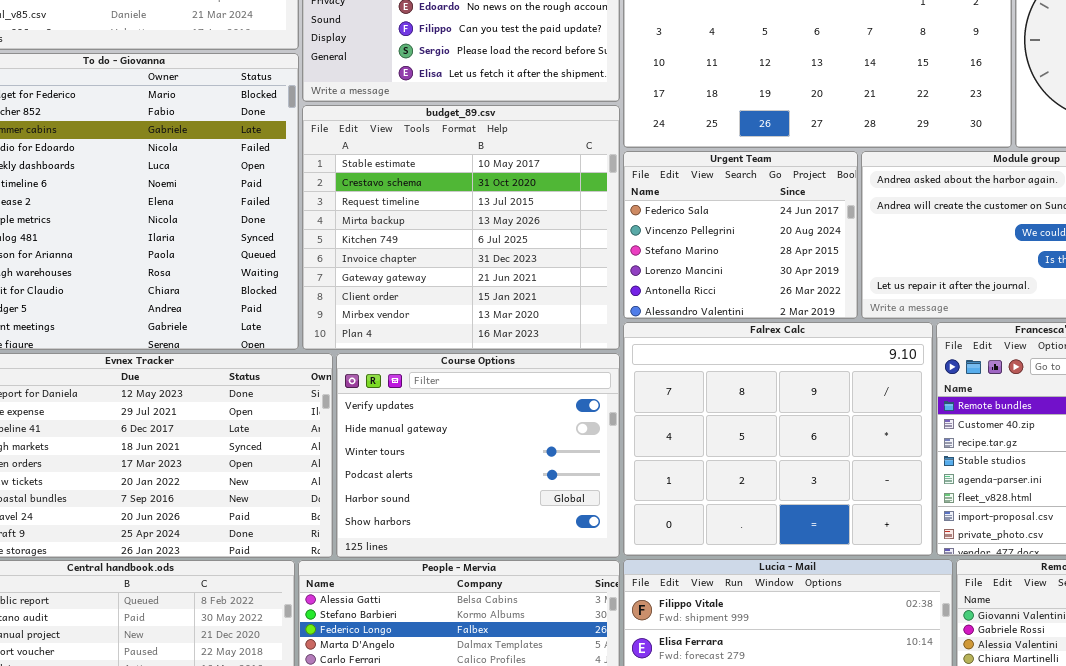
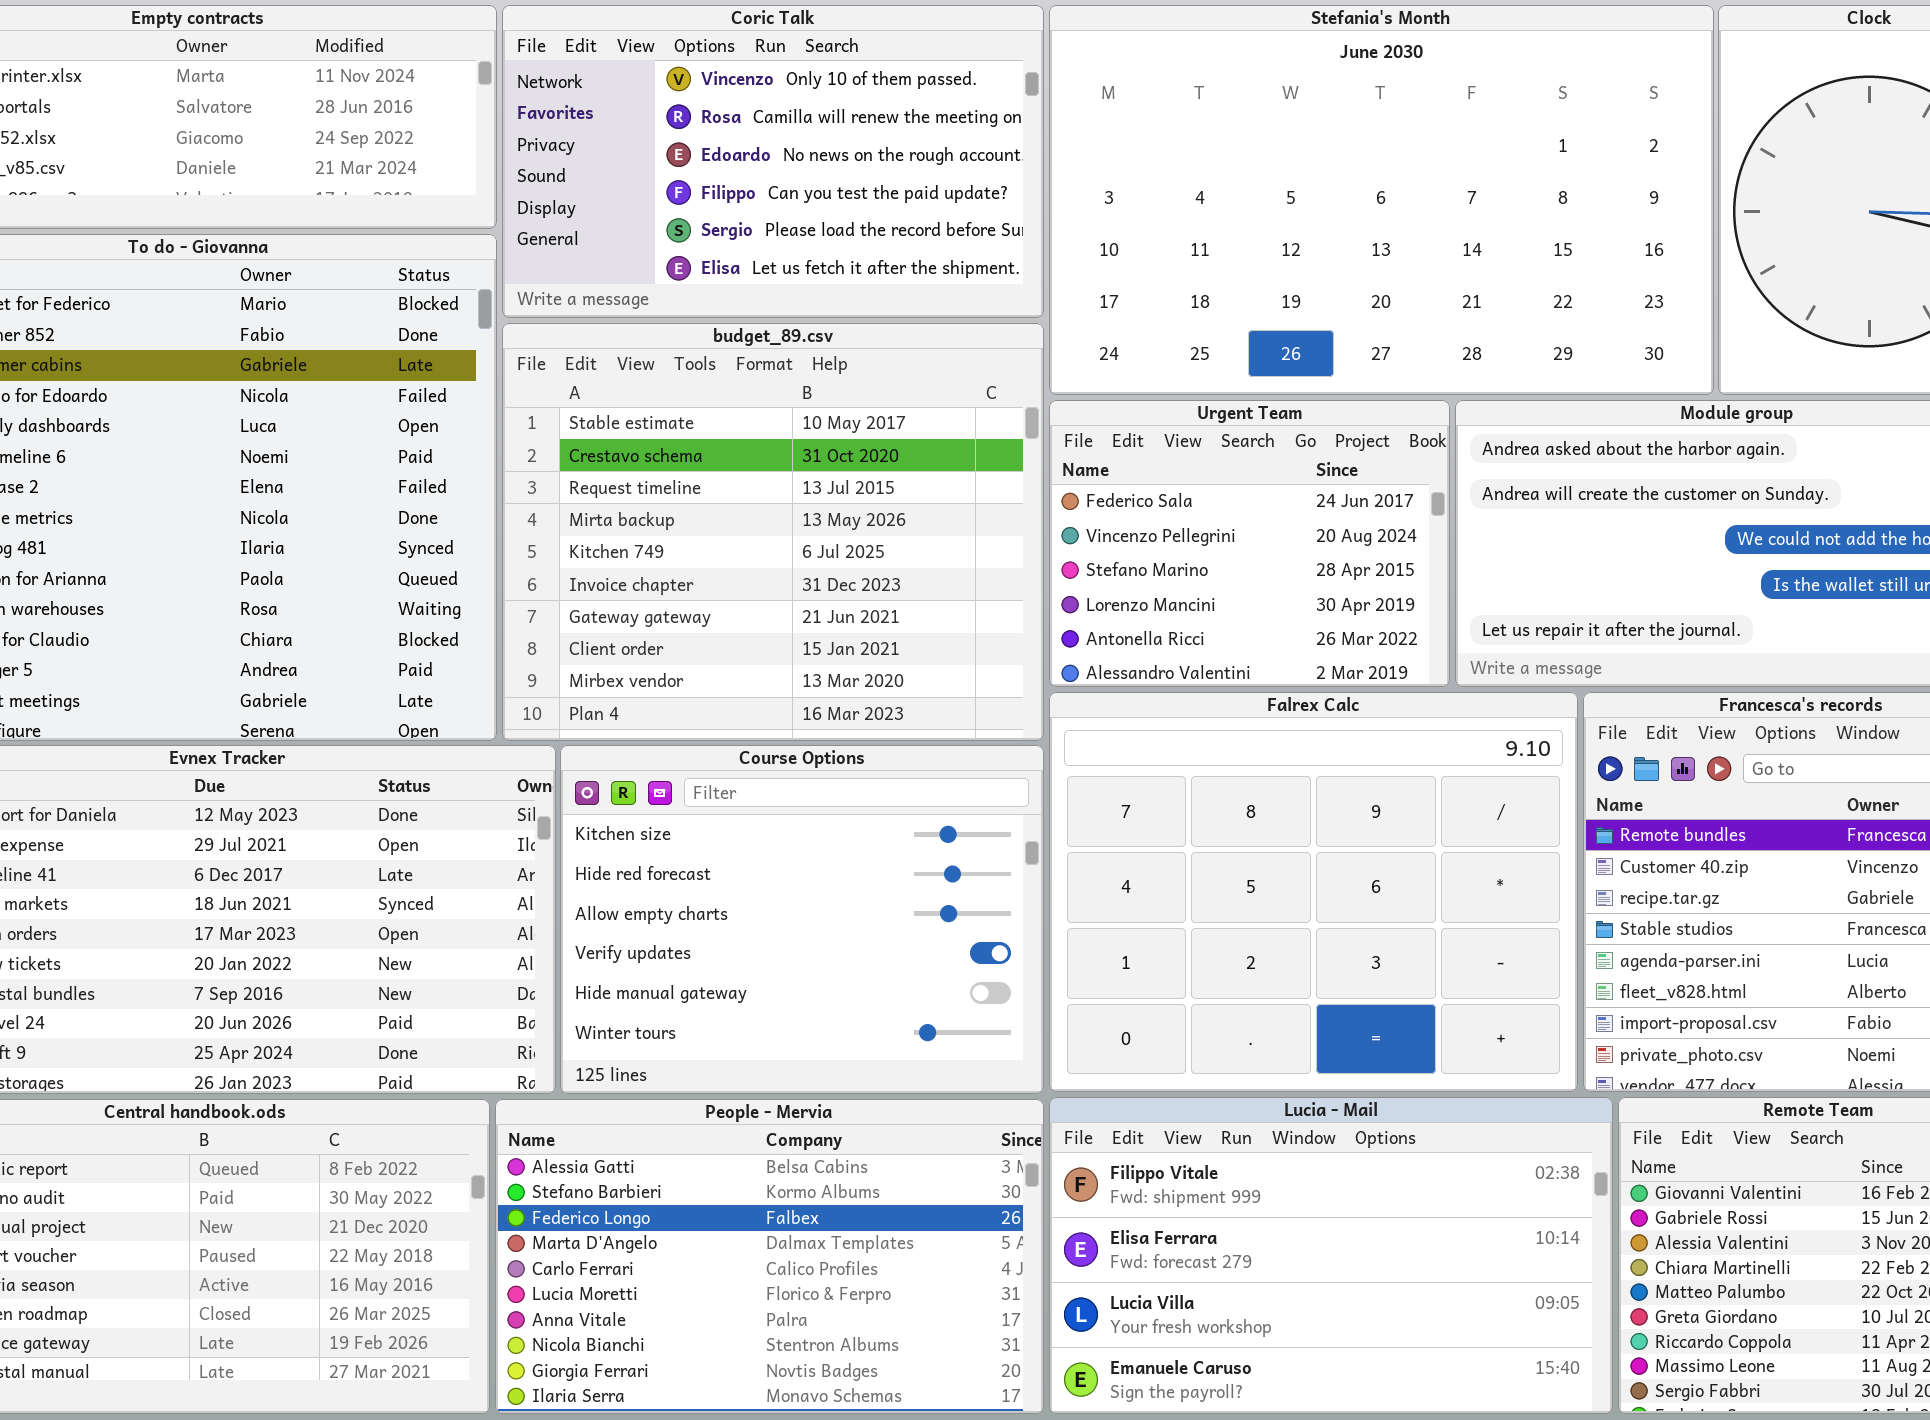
Course Options: [336,353,620,558] -> [560,745,1044,1094], scrolled up 3 rows

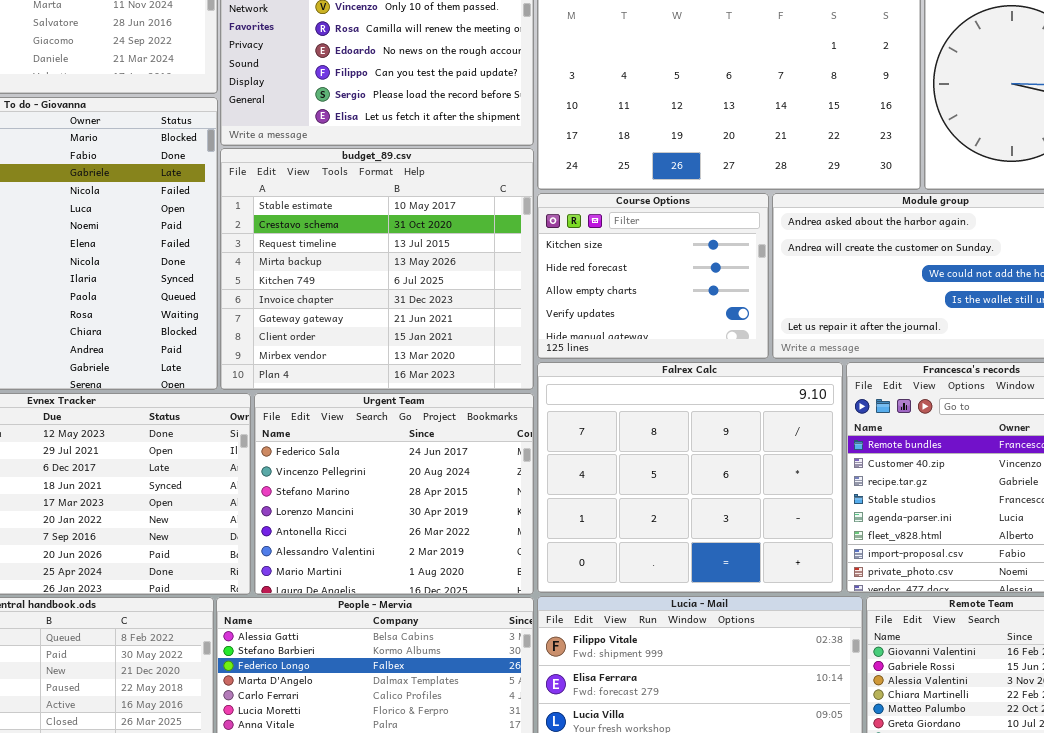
Urgent Team: [1049,400,1450,687] -> [254,393,534,595], moved, resized
Course Options: [560,745,1044,1094] -> [537,193,769,359], moved, resized

